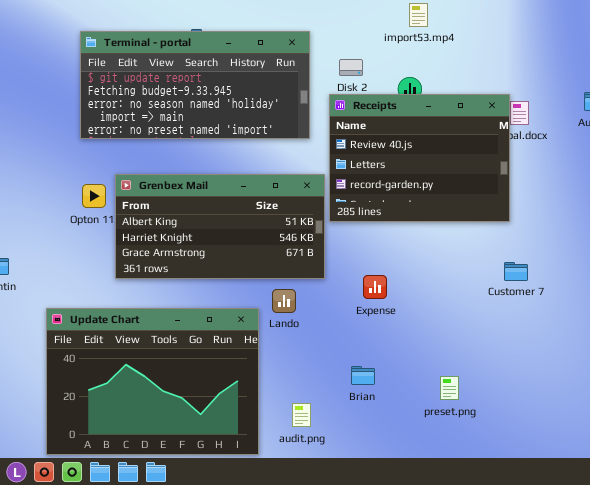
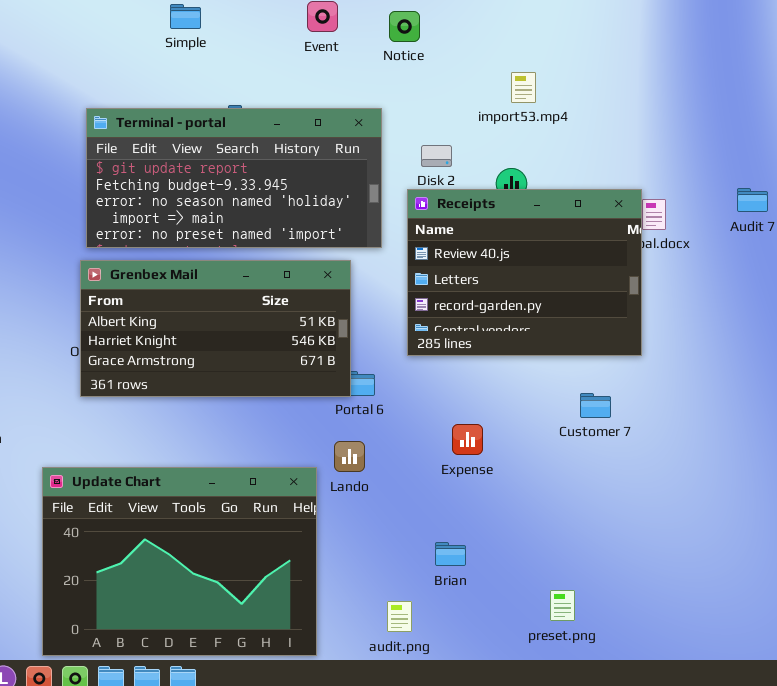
Grenbex Mail: [115,174,325,279] -> [80,260,351,397], moved
Customer 7: [504,262,528,281] -> [580,393,611,418], moved
preset.png: [440,376,459,400] -> [550,590,575,621], moved
audit.png: [292,403,311,427] -> [387,601,412,632], moved

